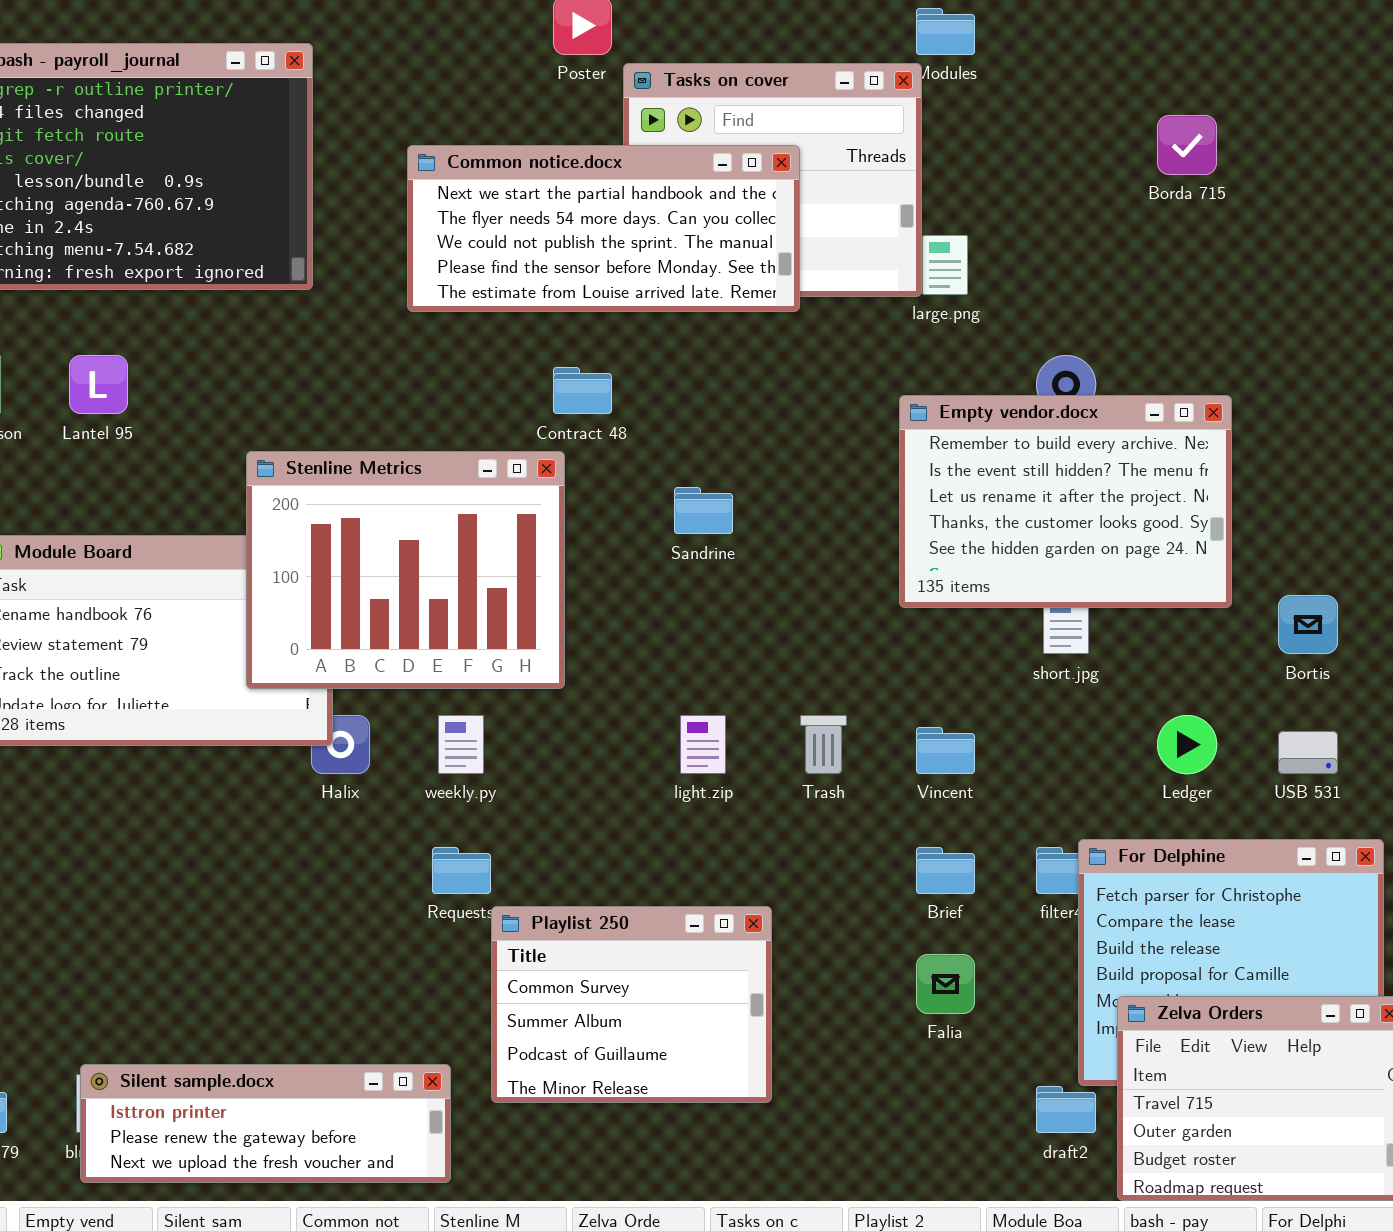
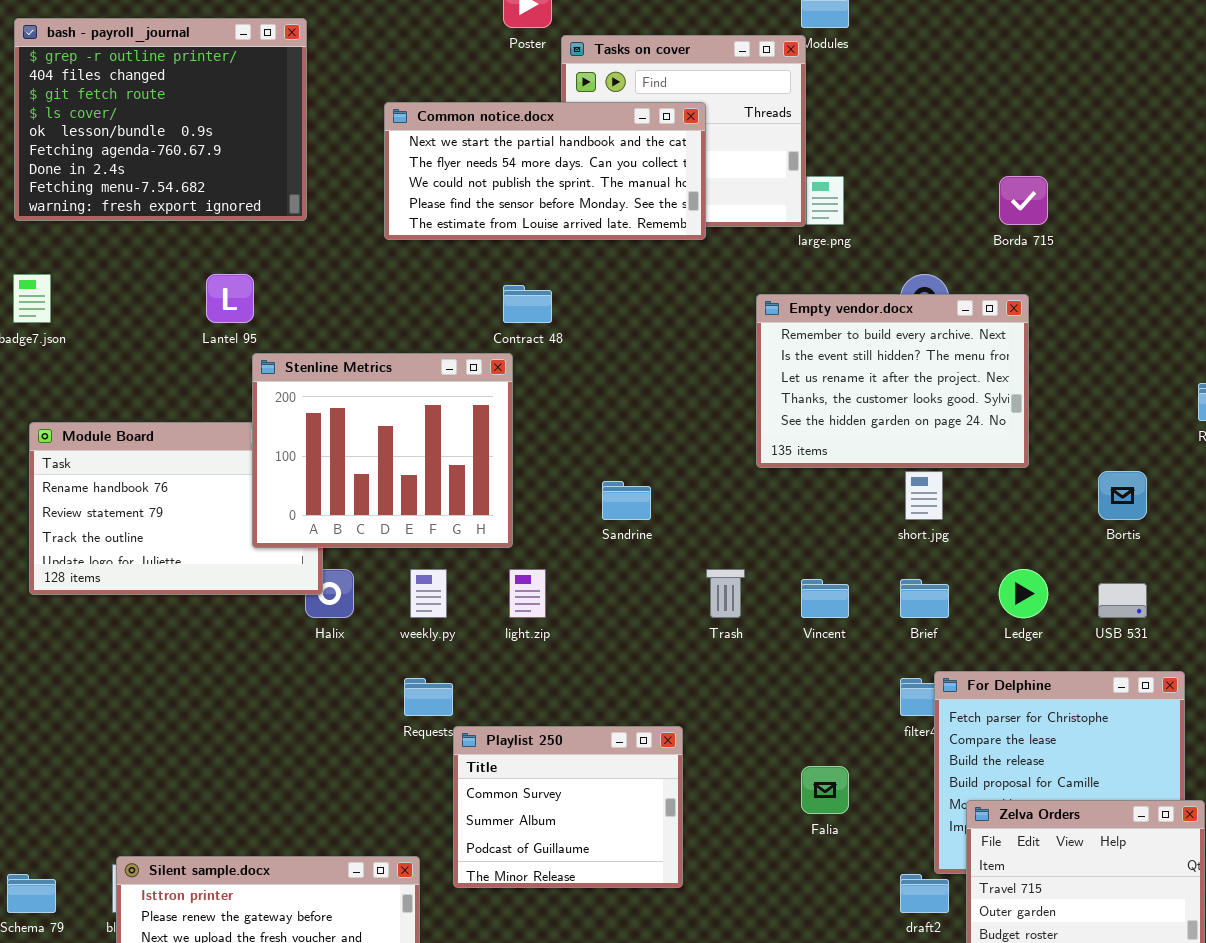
Borda 715: [1157,115,1217,175] -> [999,176,1048,225], moved
Lantel 95: [69,355,128,414] -> [206,274,254,323], moved
Empty vendor.docx: [899,395,1232,608] -> [756,294,1029,468], moved
Sandrine: [674,487,733,534] -> [602,481,651,520], moved
light.zip: [680,715,726,774] -> [509,569,546,618], moved
Brief: [916,847,975,894] -> [900,579,949,618], moved

